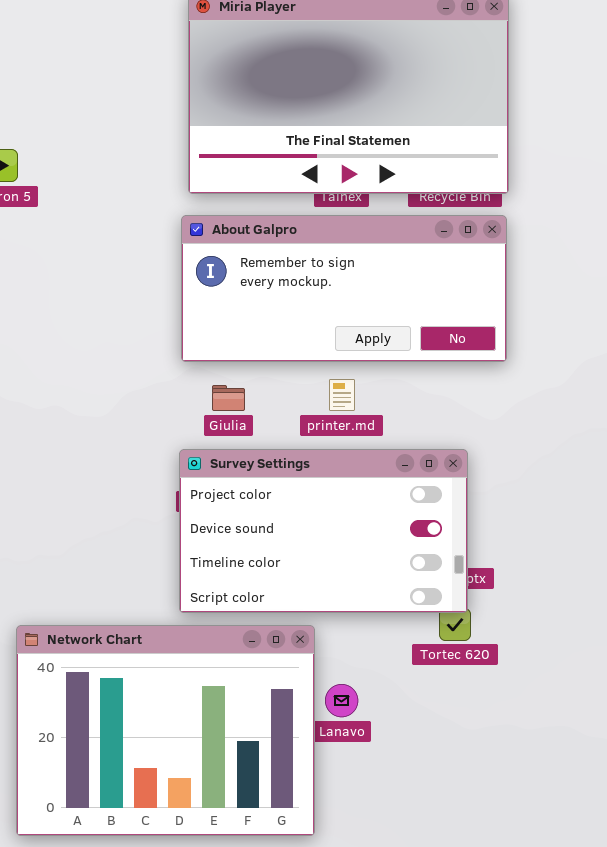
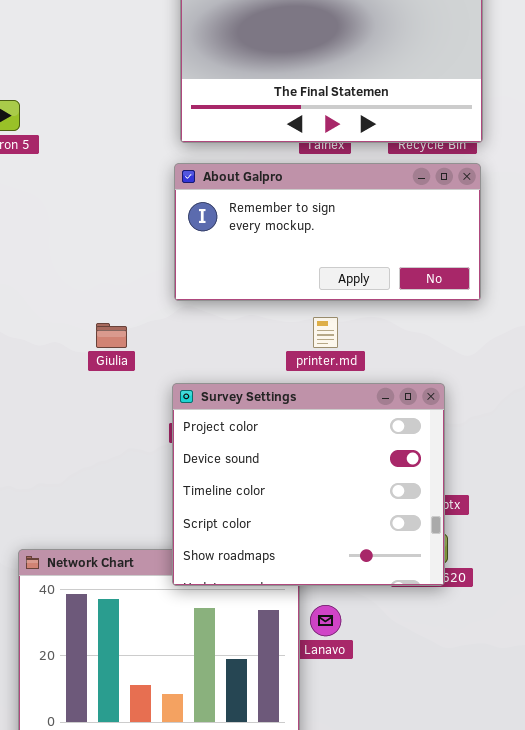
Giulia: [212,385,245,411] -> [96,323,127,348], moved
Survey Settings: [179,449,468,613] -> [172,383,445,586], resized

